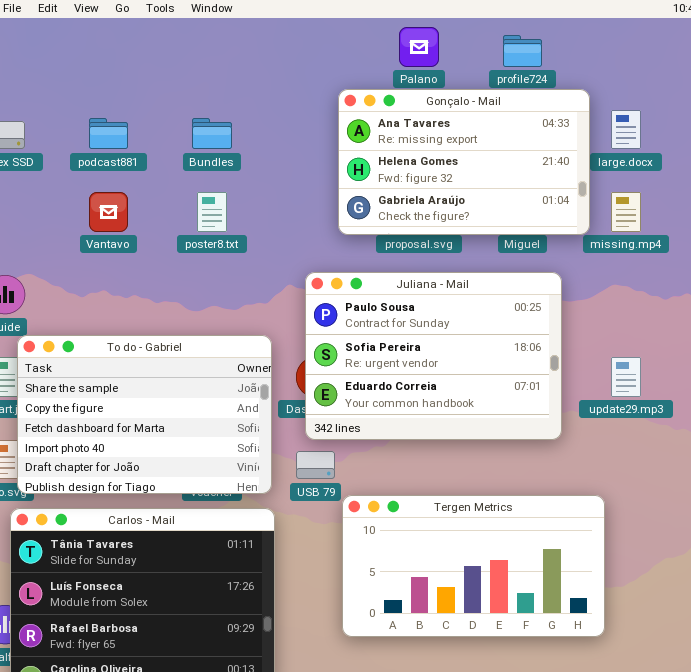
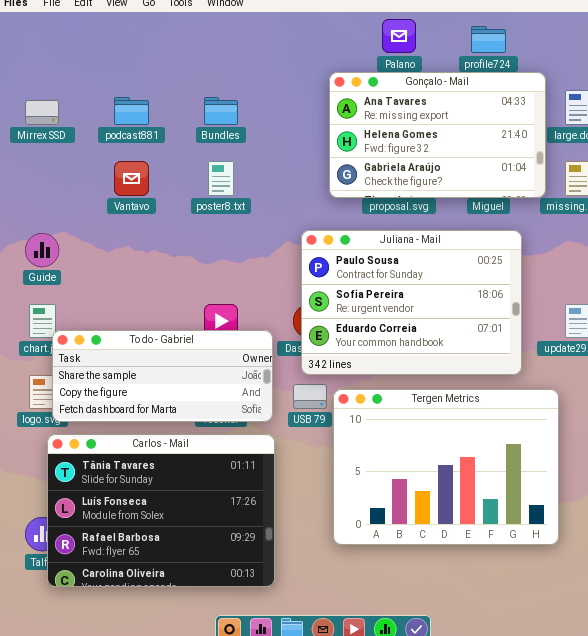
To do - Gabriel: [17,335,272,494] -> [52,330,273,422], resized
Tergen Metrics: [342,495,605,637] -> [333,389,559,545], resized

